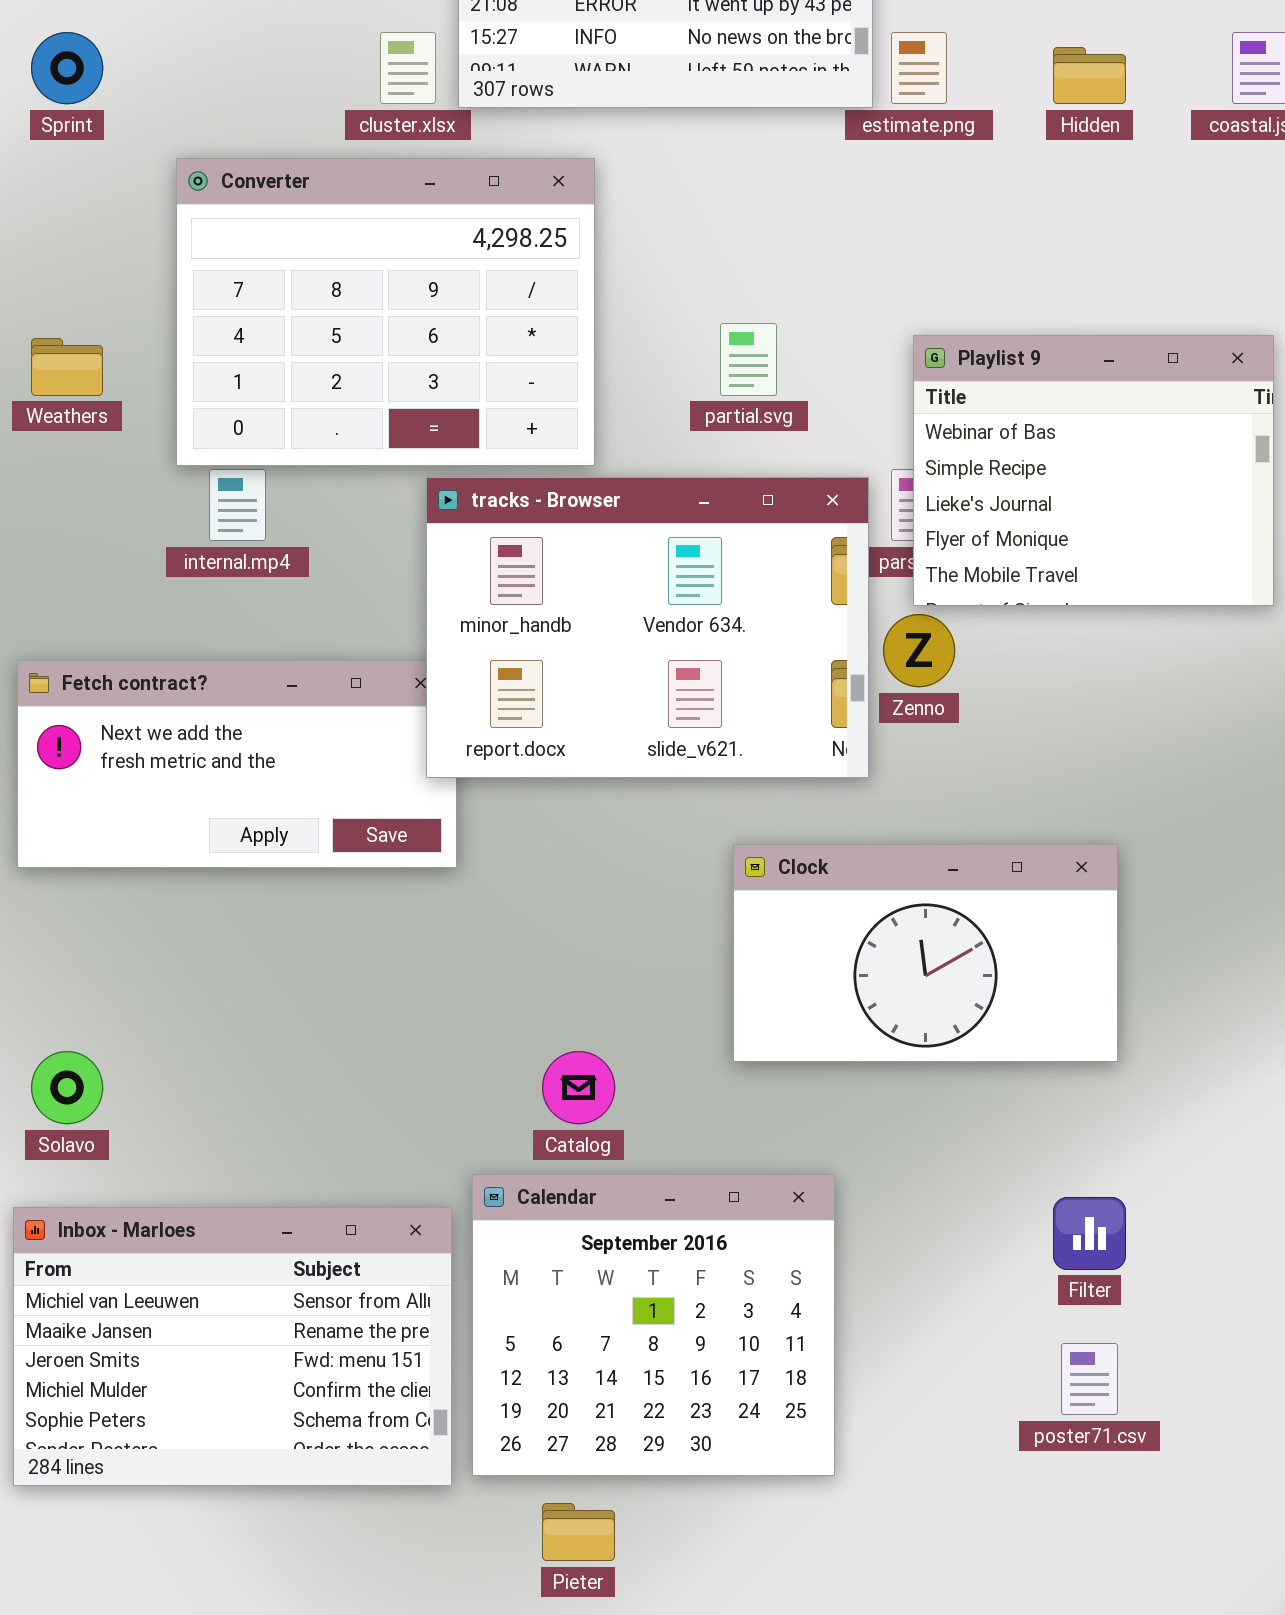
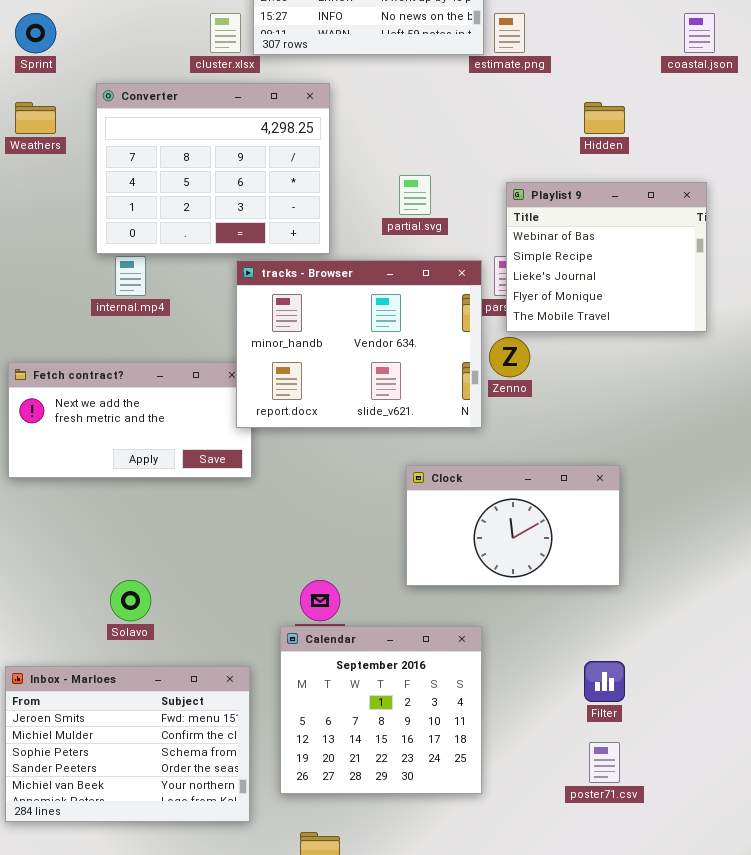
Hidden: [1053,47,1126,104] -> [584,102,625,134], moved
Weathers: [31,338,103,396] -> [15,102,56,134], moved
Solavo: [31,1051,103,1124] -> [110,580,151,621], moved
Calendar: [472,1174,835,1476] -> [280,626,482,794], moved
Inbox - Marloes: [13,1207,452,1486] -> [5,666,250,822], scrolled down 2 rows

